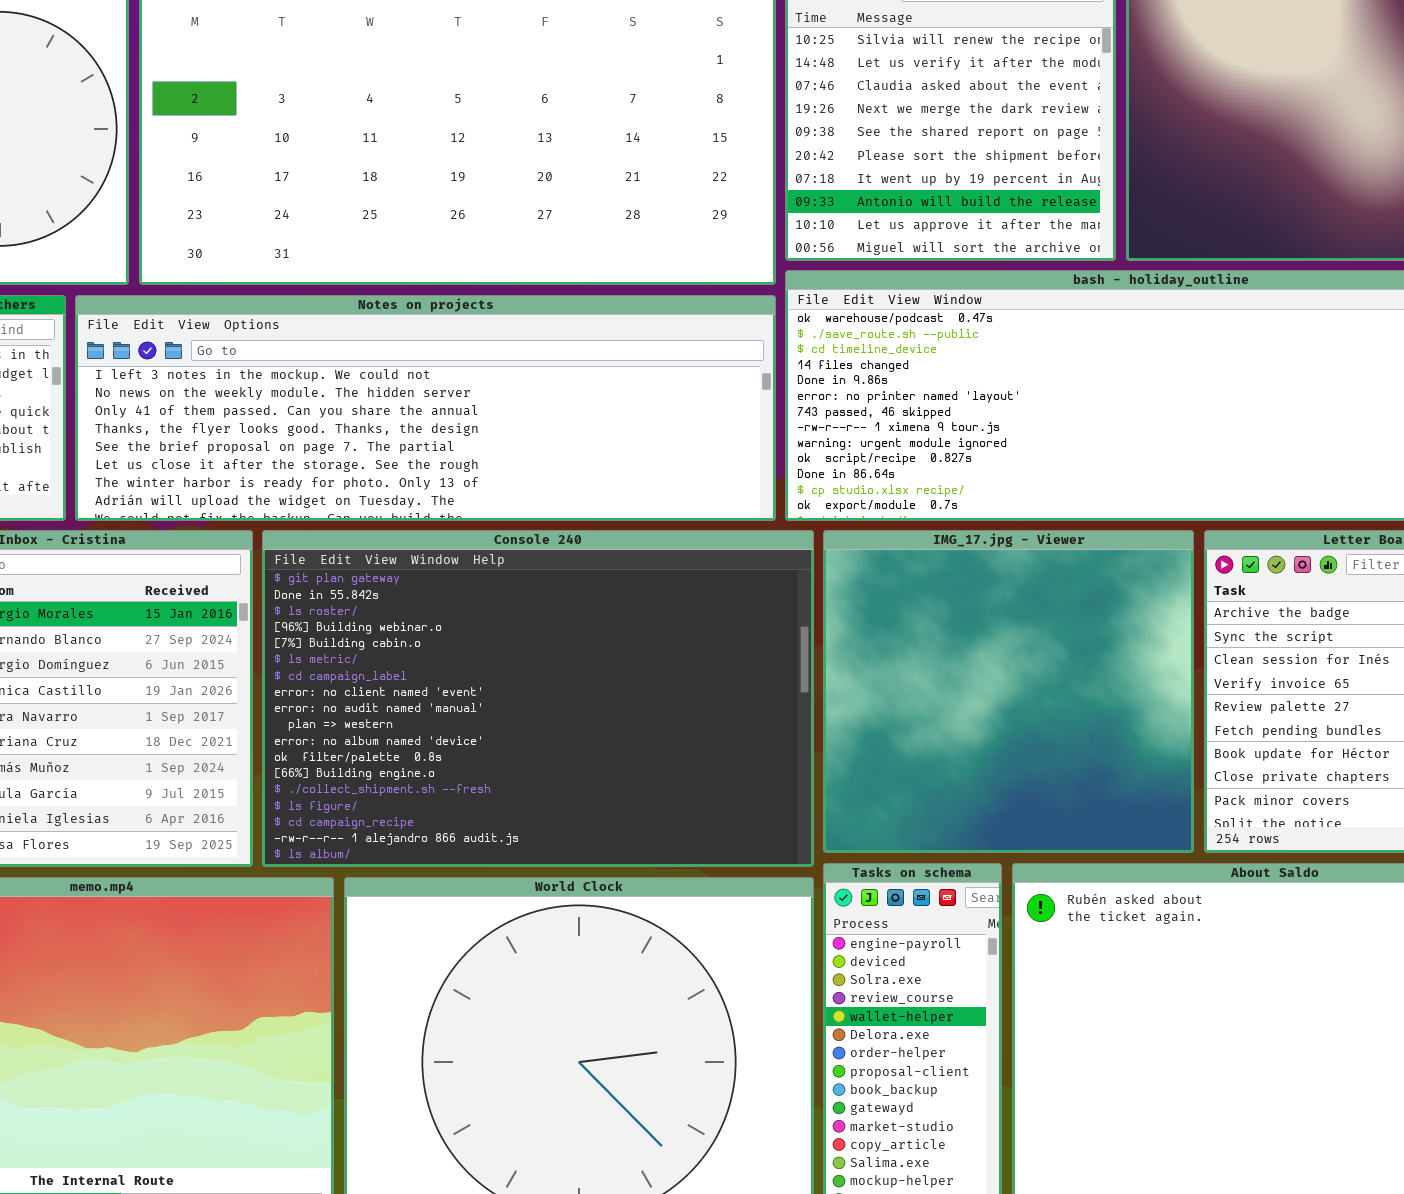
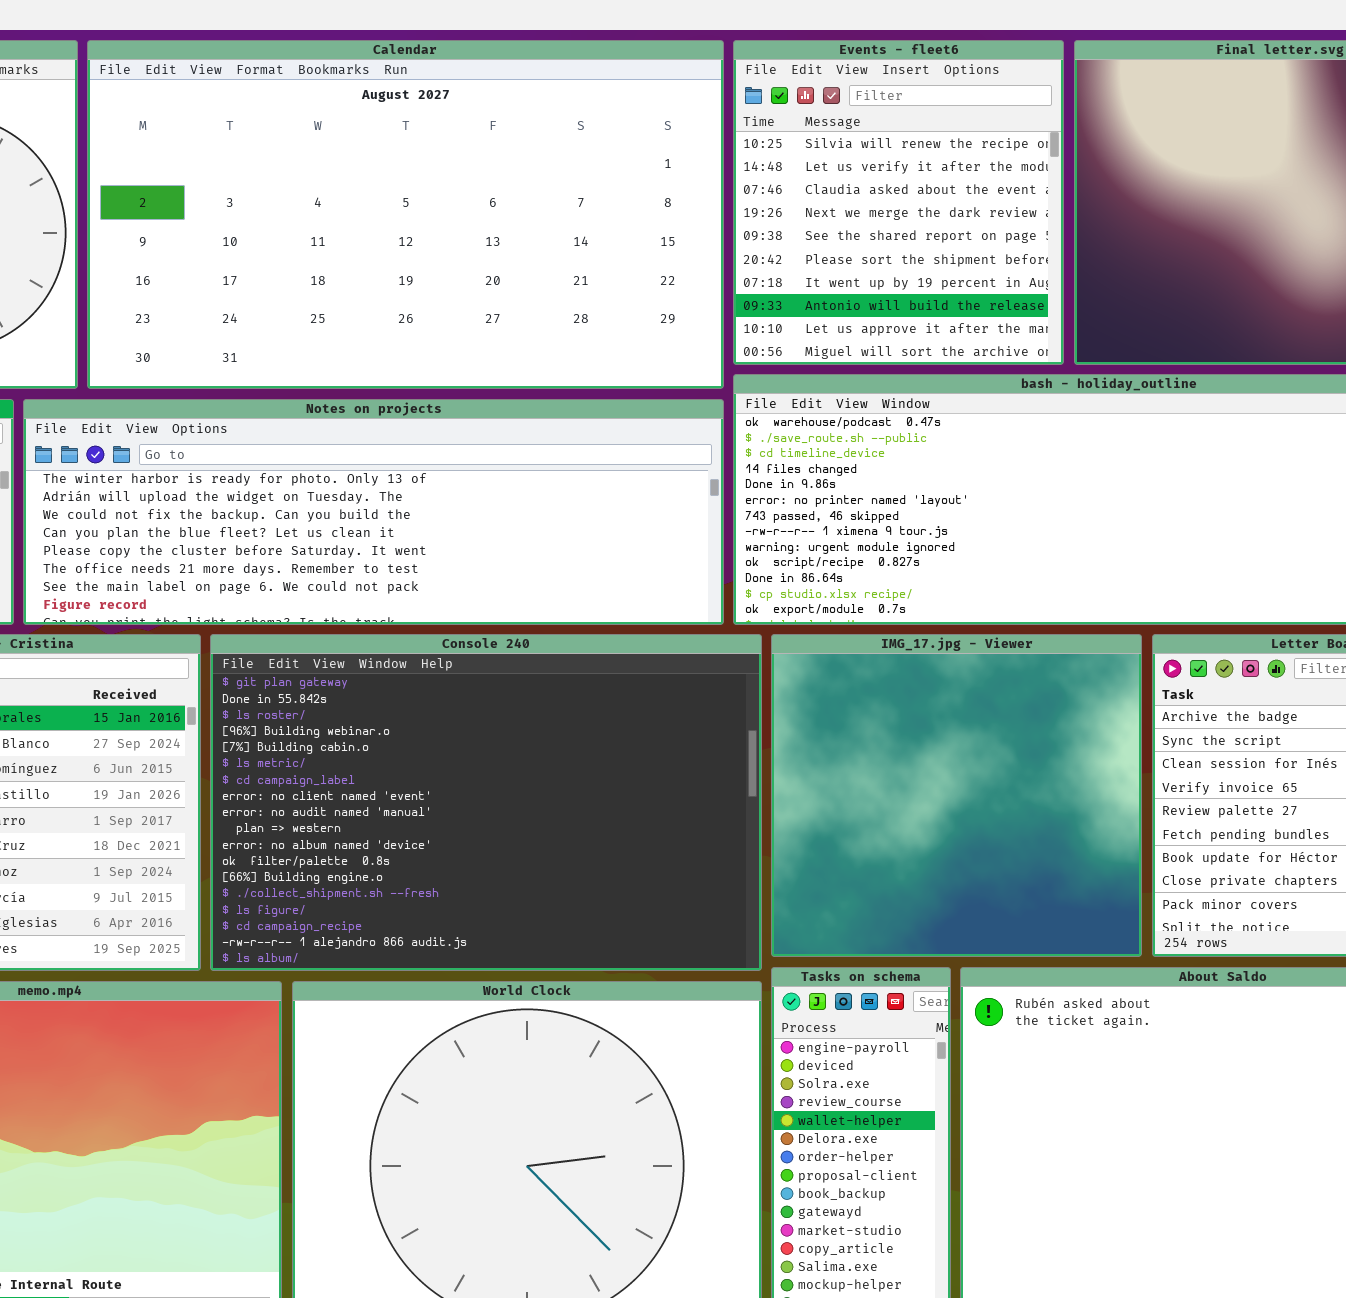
Notes on projects: [75,295,776,521] -> [23,399,724,625], scrolled down 6 rows

